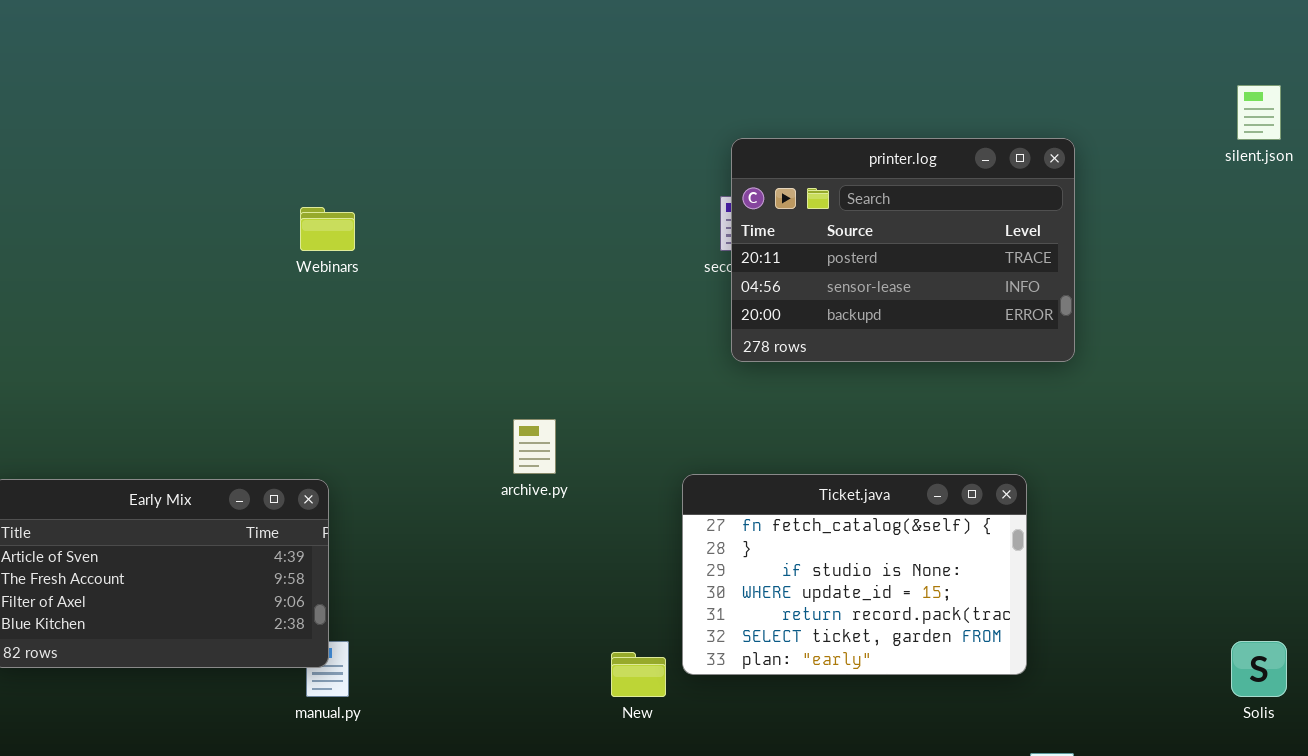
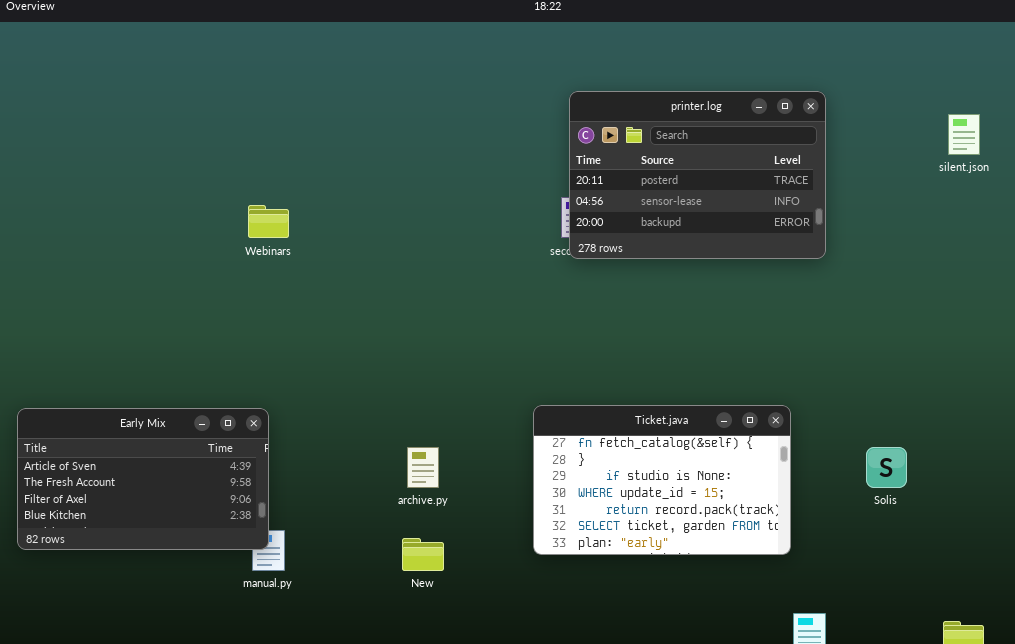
printer.log: [731,138,1075,362] -> [569,91,826,259], moved
archive.py: [513,419,556,474] -> [407,447,439,488], moved
Solis: [1231,641,1287,697] -> [866,447,907,488], moved
New: [611,652,666,697] -> [402,538,444,571], moved

